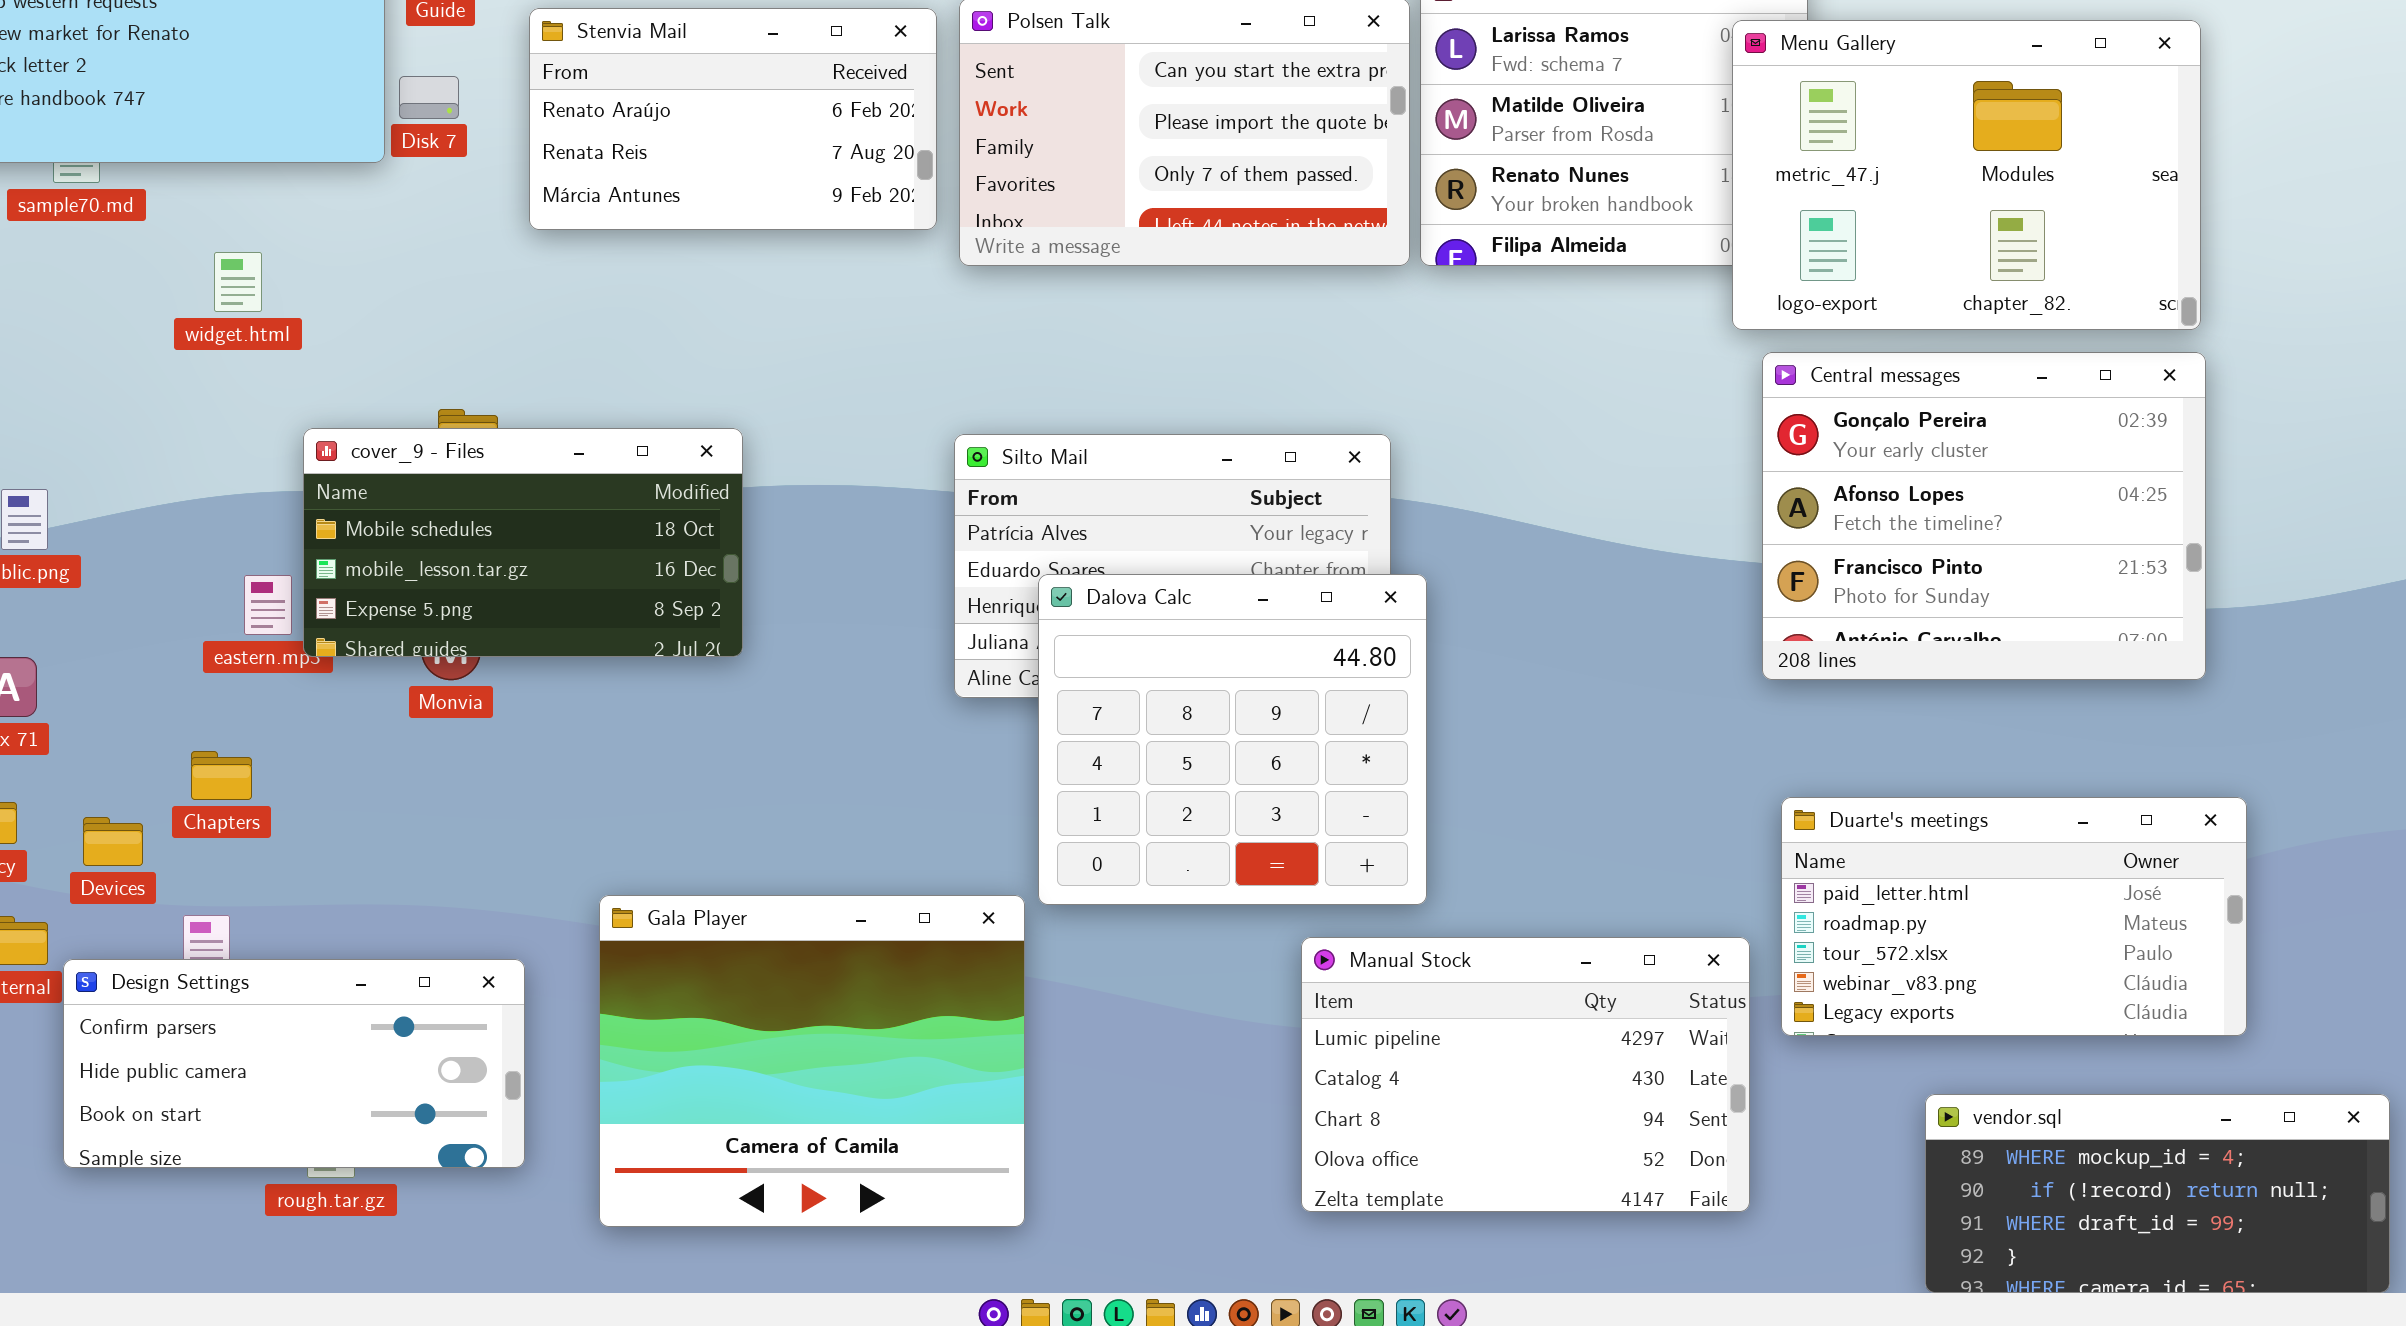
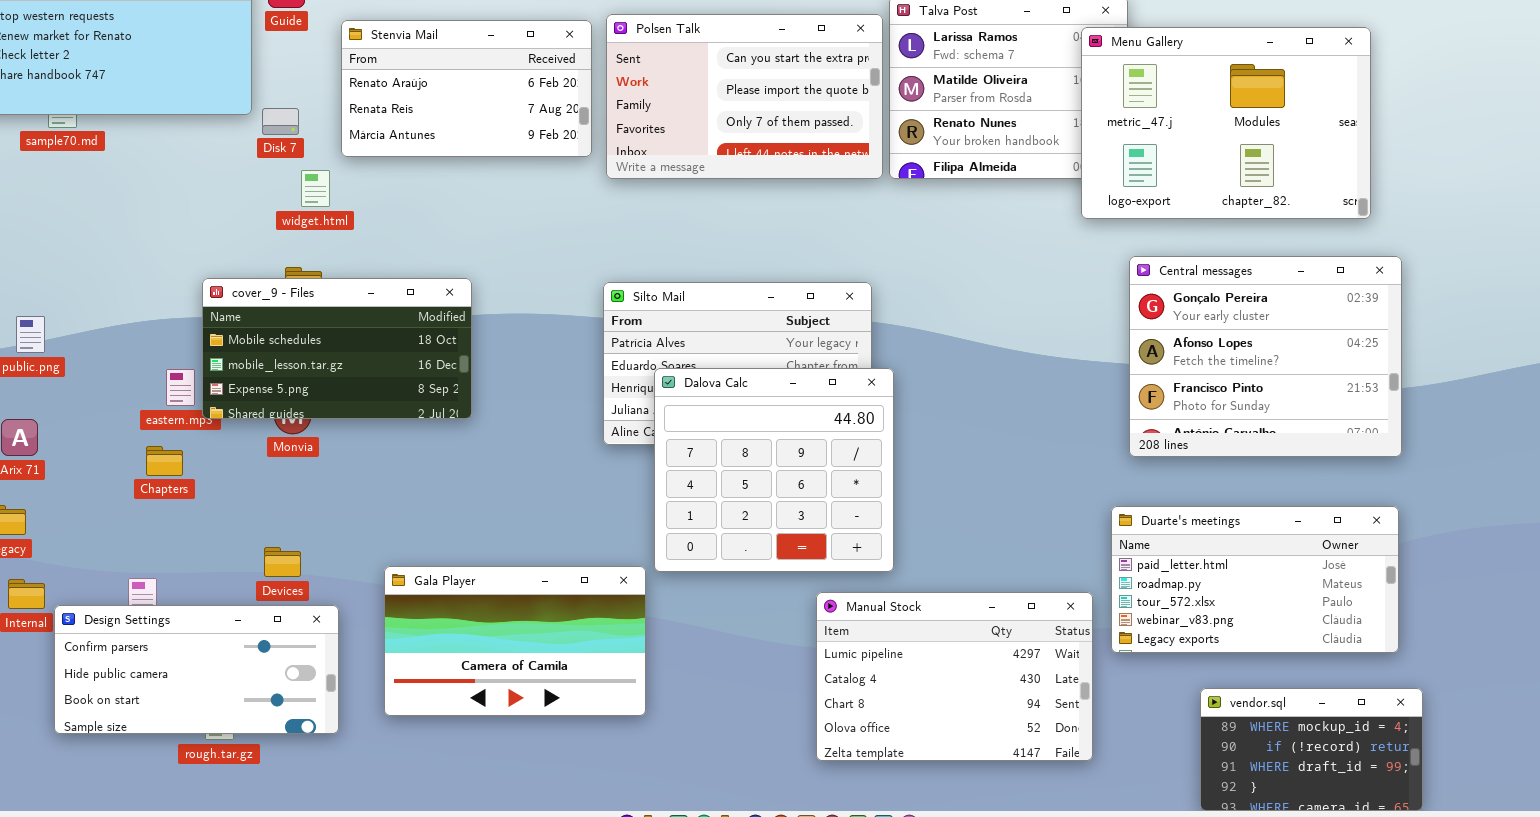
Disk 7: [399,76,459,119] -> [262,108,299,135], moved
widget.html: [214,252,262,312] -> [301,170,330,207], moved
Central messages: [1762,352,2206,680] -> [1129,256,1402,457], moved
Chapters: [191,751,252,800] -> [146,446,183,476], moved
Devices: [83,817,143,866] -> [264,547,301,577], moved
Gala Player: [599,895,1025,1227] -> [384,566,646,716], resized
vendor.sql: [1925,1094,2390,1293] -> [1200,688,1423,811], resized

